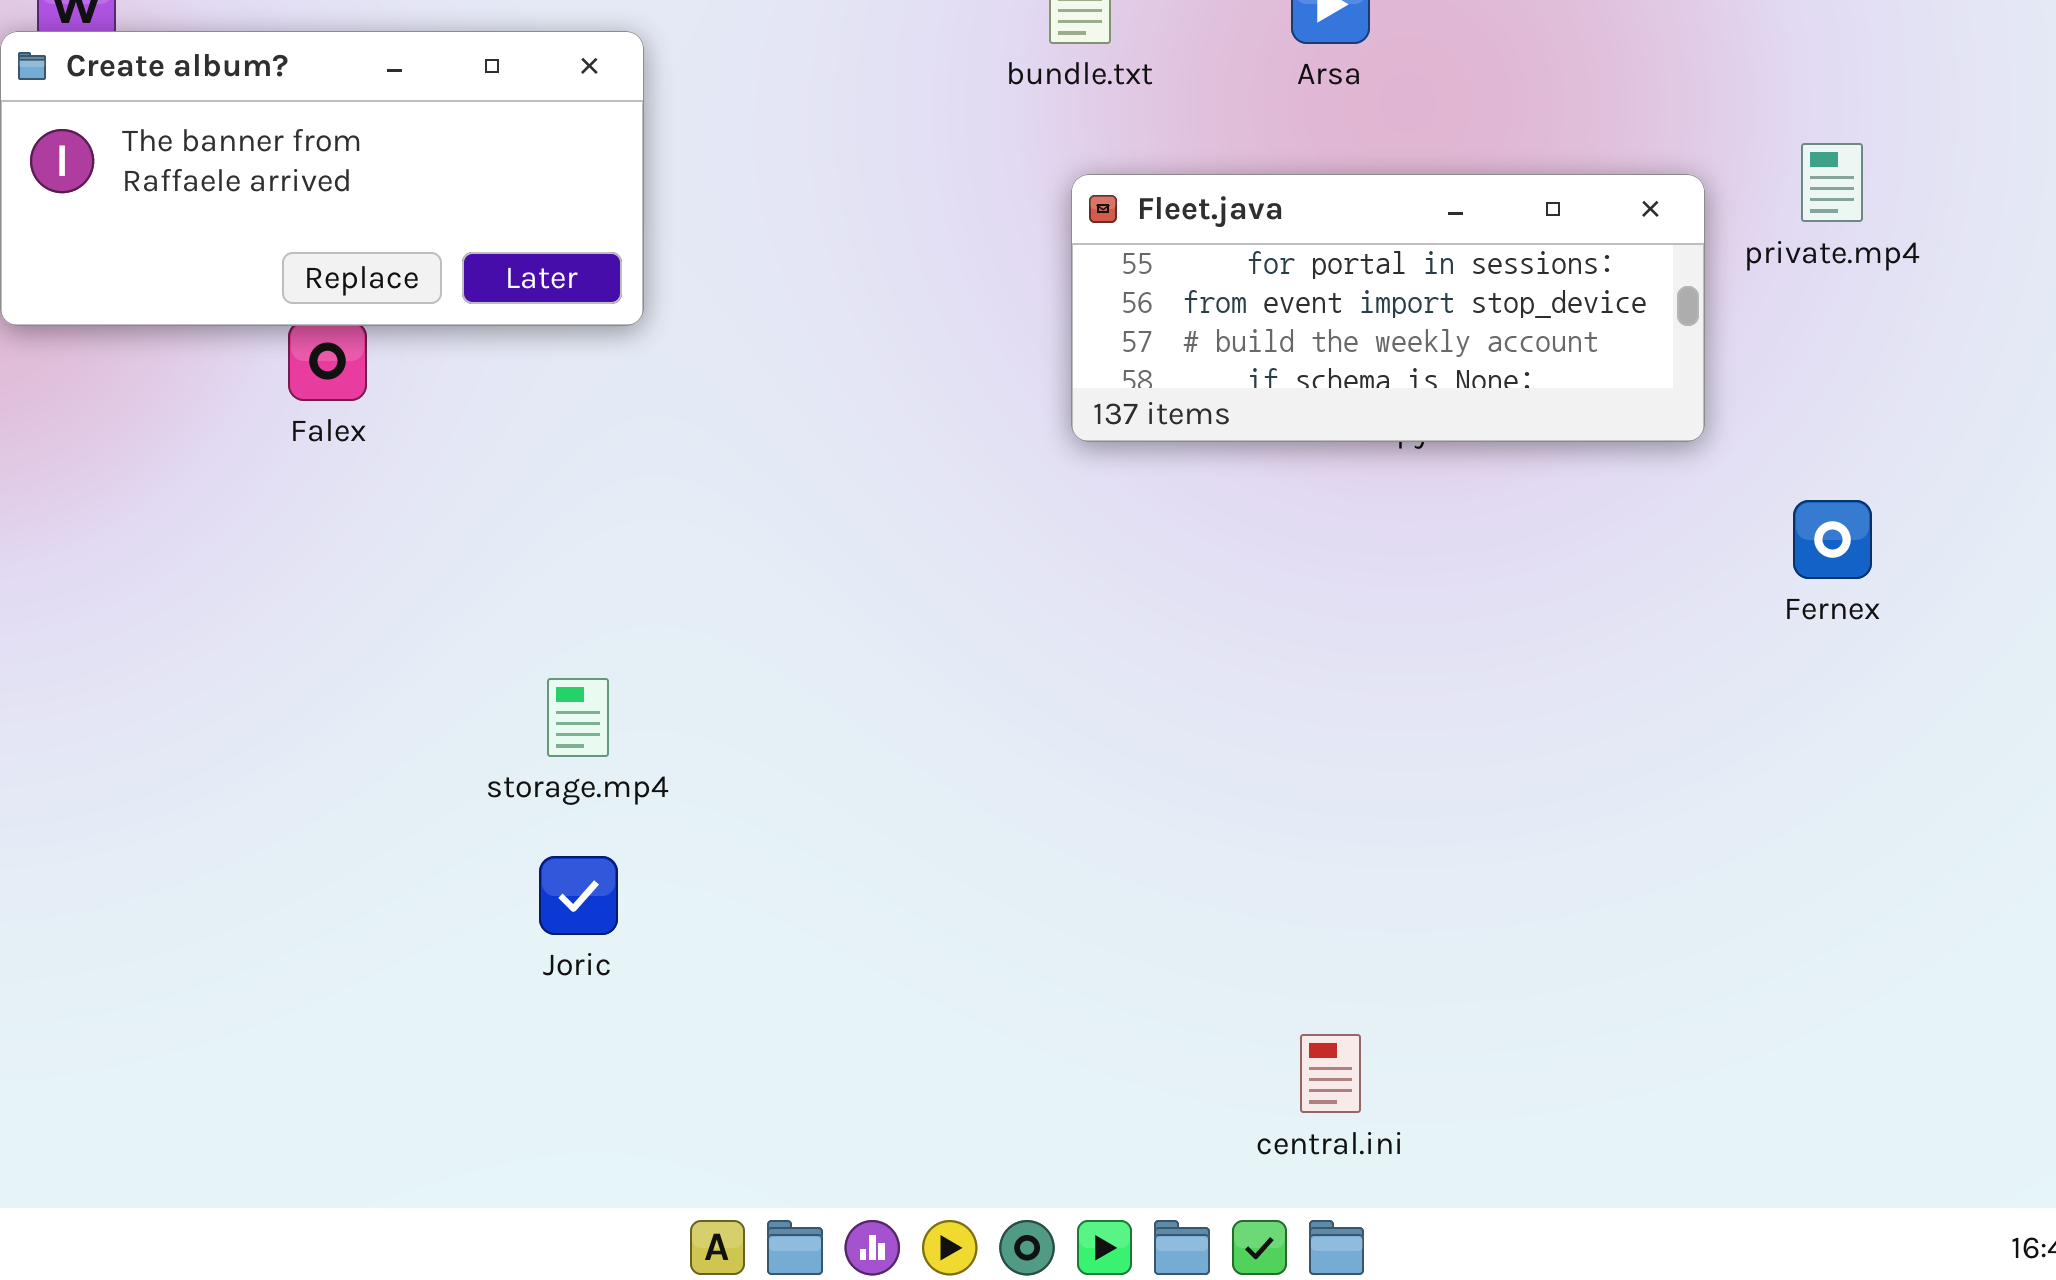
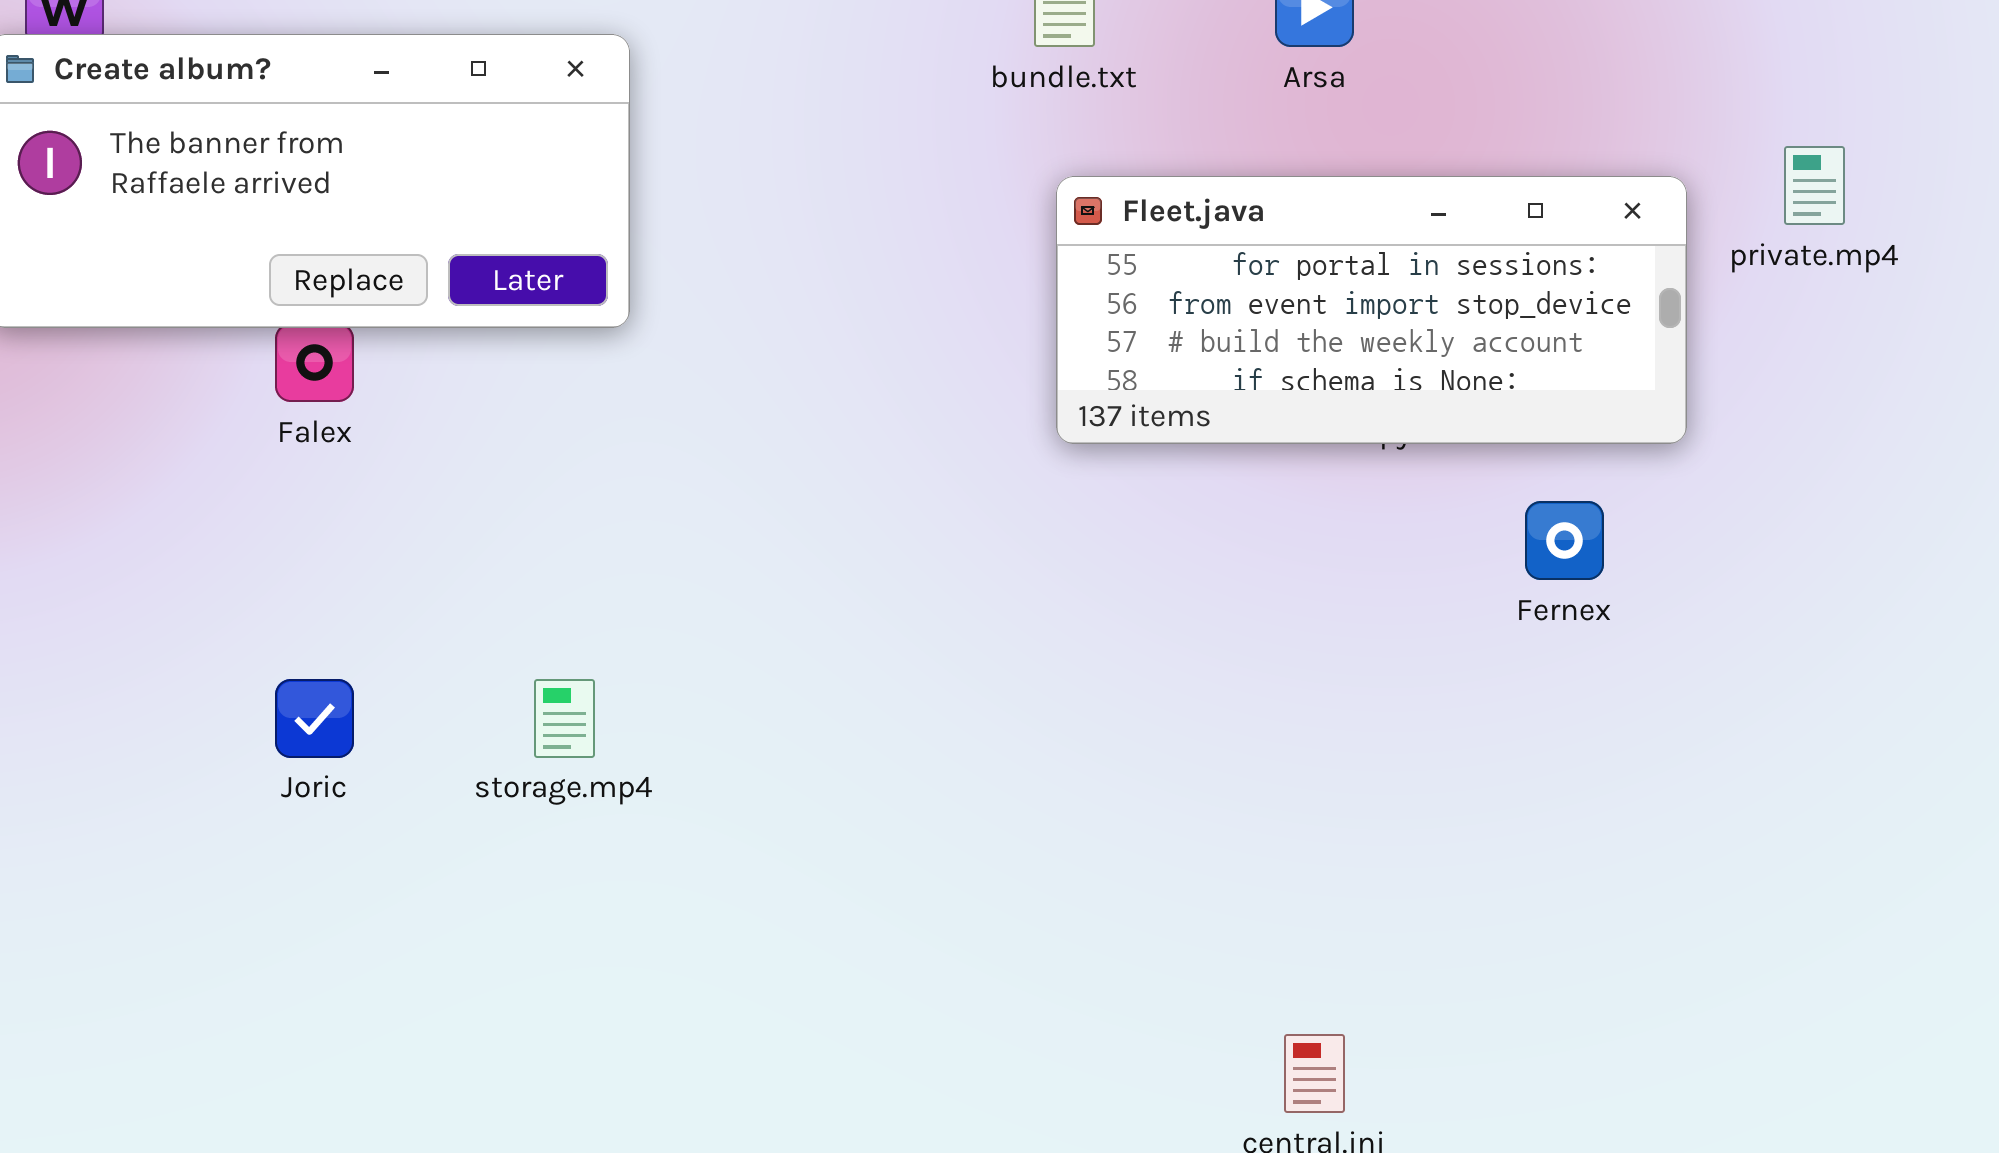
Fernex: [1793,500,1872,579] -> [1525,501,1604,580], moved
Joric: [539,856,618,935] -> [275,679,354,758], moved

